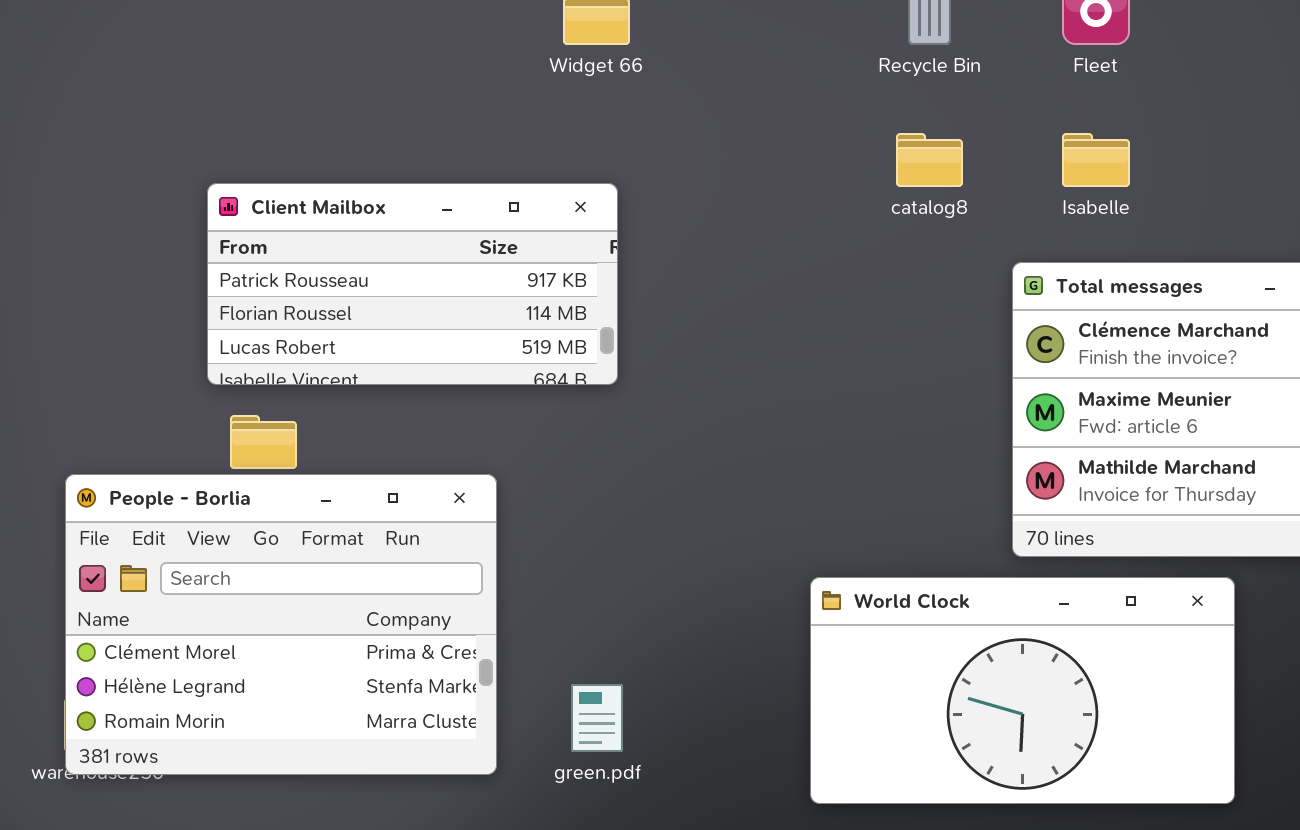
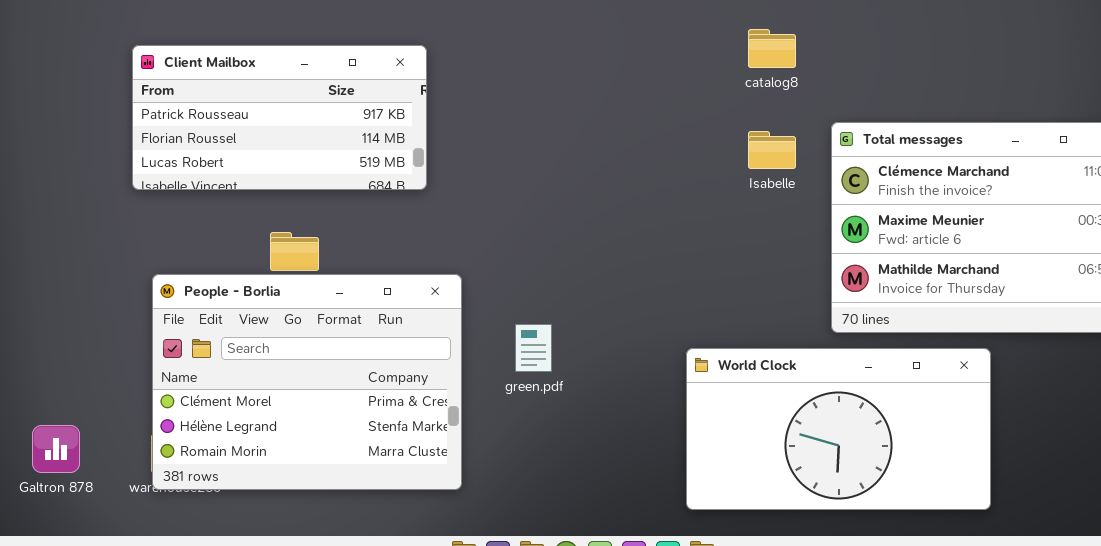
Isabelle: [1062,133,1130,187] -> [748,131,796,169], moved
Client Mailbox: [207,183,618,385] -> [132,45,427,190], moved
green.pdf: [571,684,623,752] -> [515,324,552,372], moved

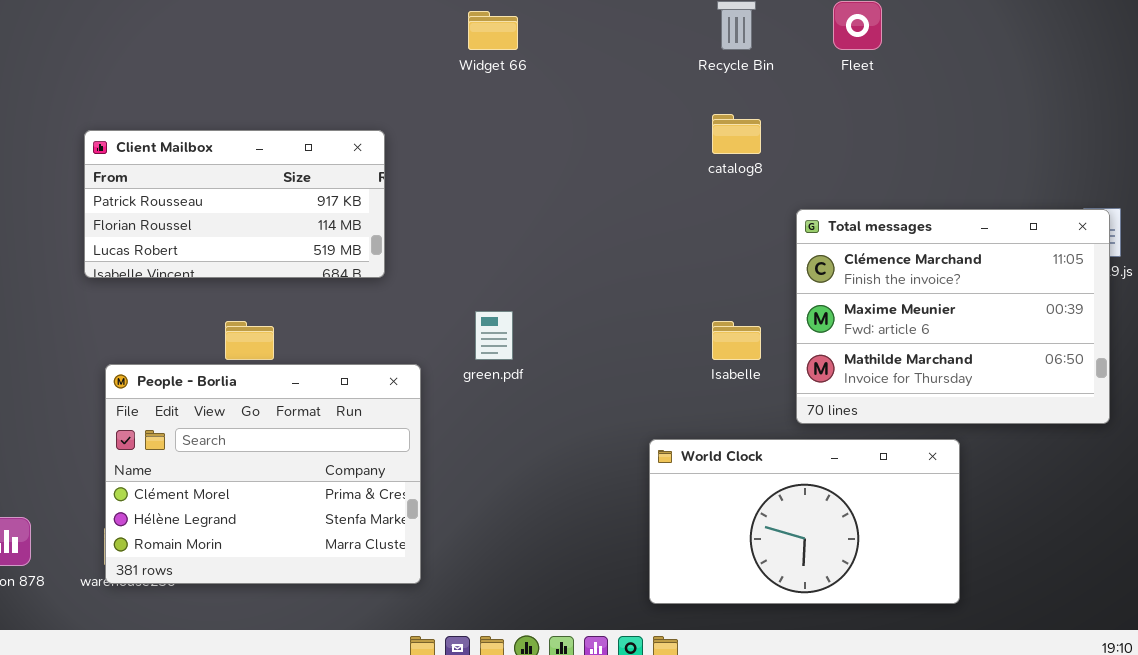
Isabelle: [748,131,796,169] -> [712,321,761,360], moved
green.pdf: [515,324,552,372] -> [475,311,513,360], moved

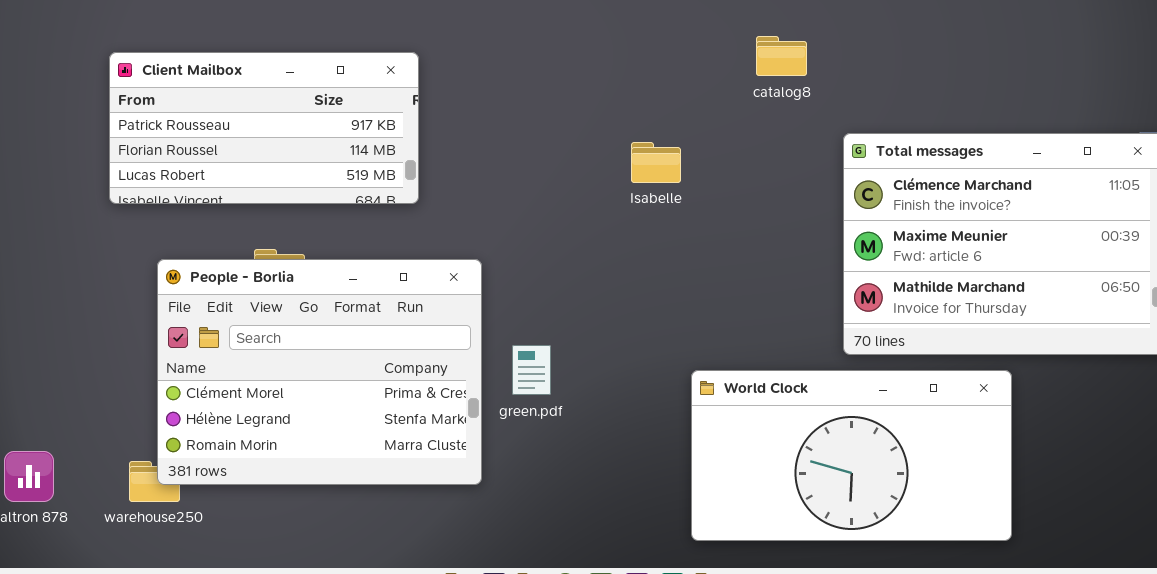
green.pdf: [475,311,513,360] -> [512,345,551,395], moved
Isabelle: [712,321,761,360] -> [631,142,681,183], moved
People - Borlia: [105,364,421,584] -> [157,259,482,485], moved

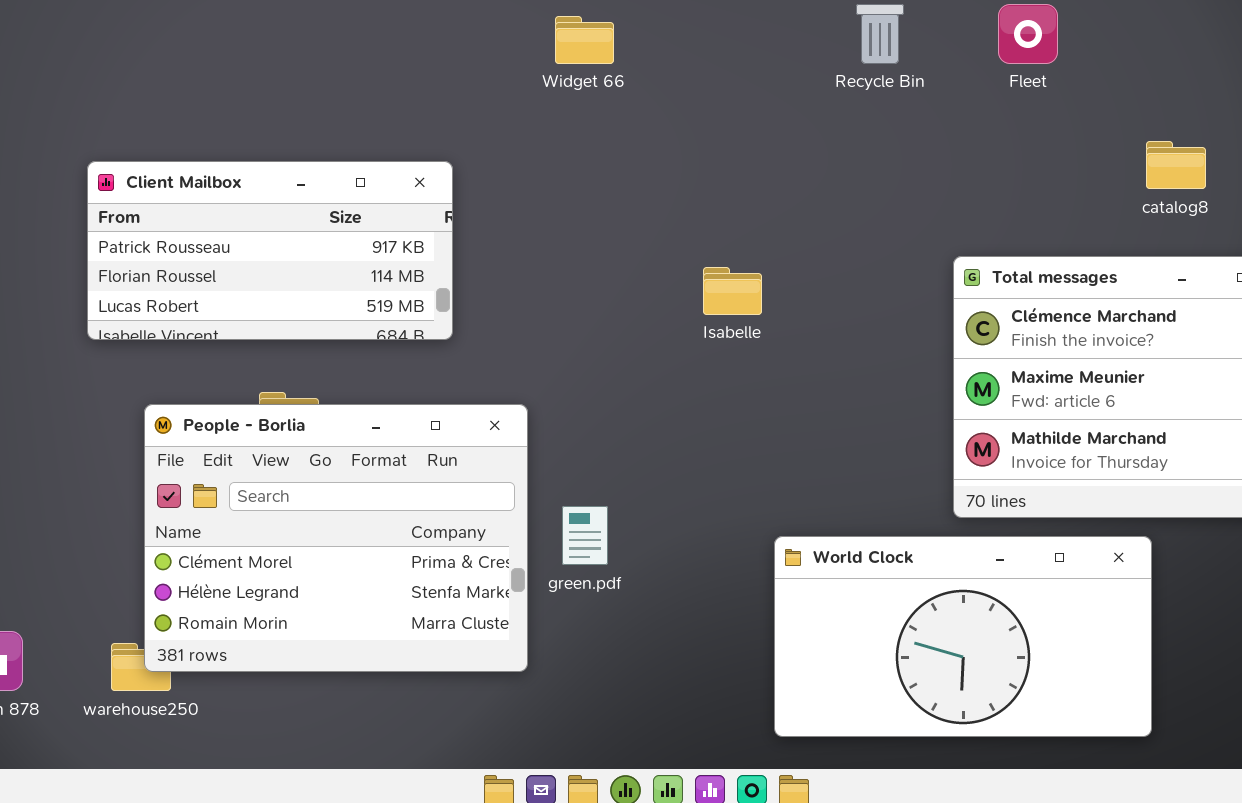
catalog8: [756,36,807,76] -> [1146,141,1206,189], moved

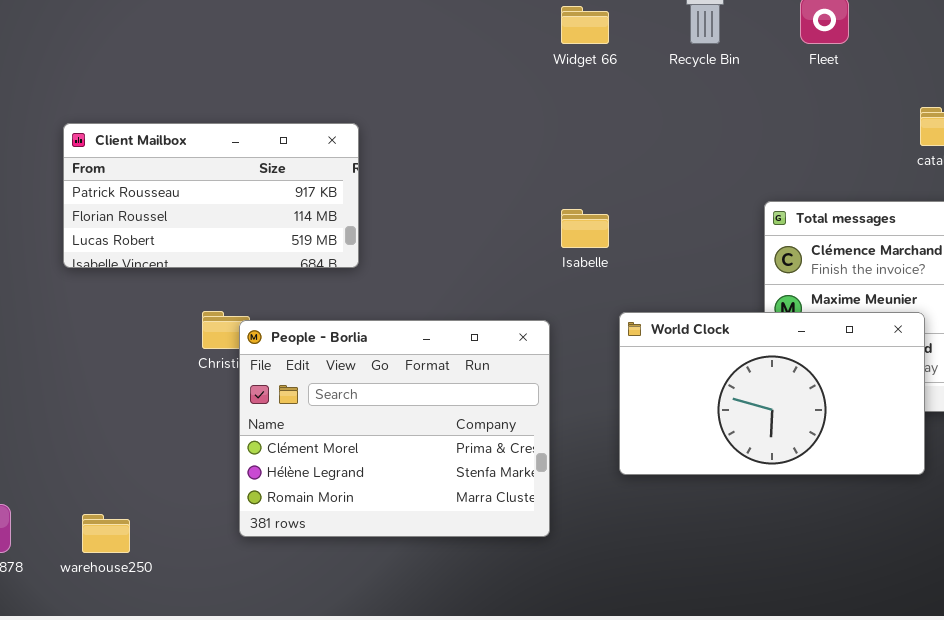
Widget 66: [555,16,614,64] -> [561,6,609,44], moved
People - Borlia: [144,404,528,672] -> [239,320,550,537], moved
World Clock: [774,536,1152,737] -> [619,312,925,475], moved

